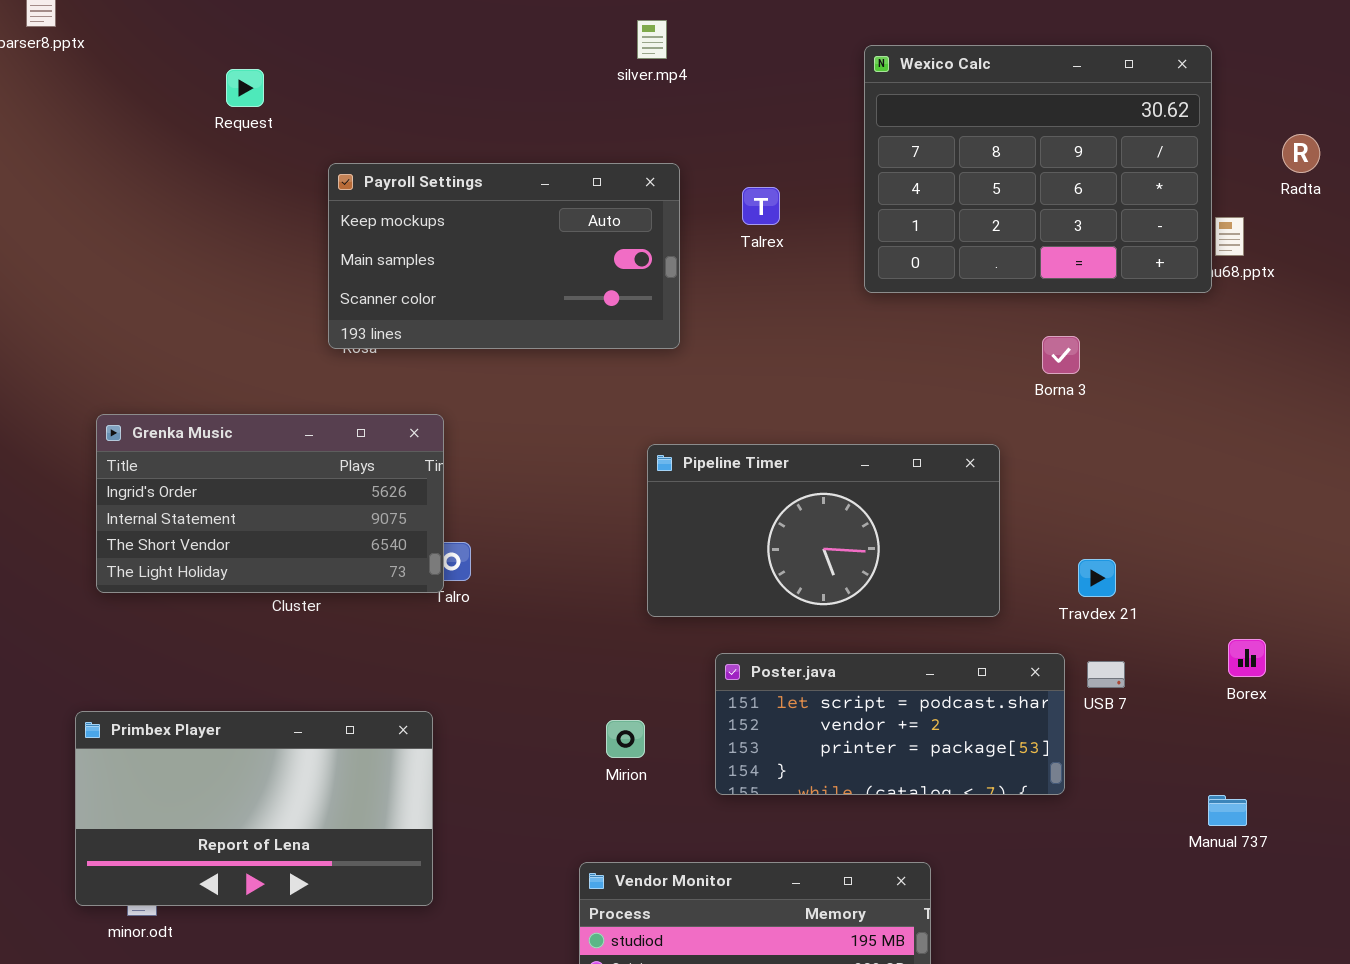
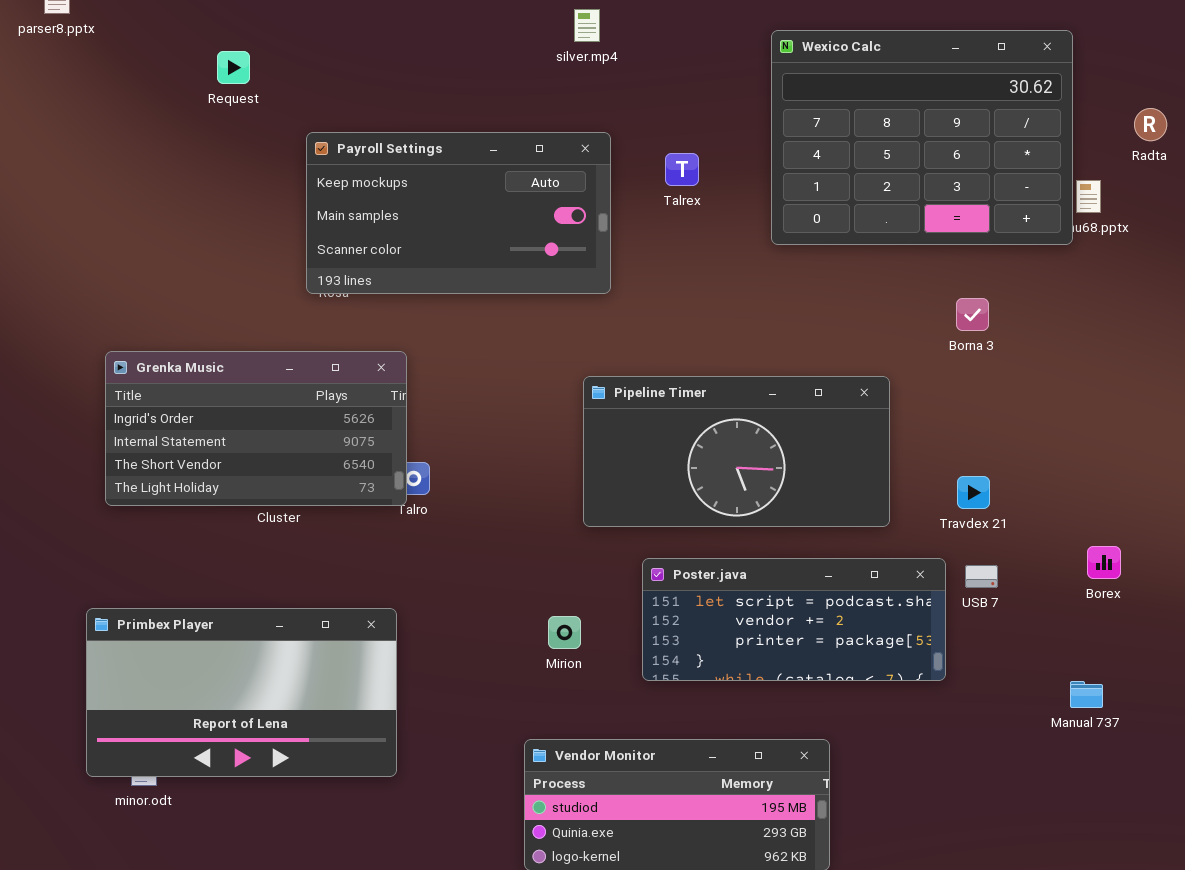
Borna 3: [1042,336,1080,374] -> [956,298,989,331], moved

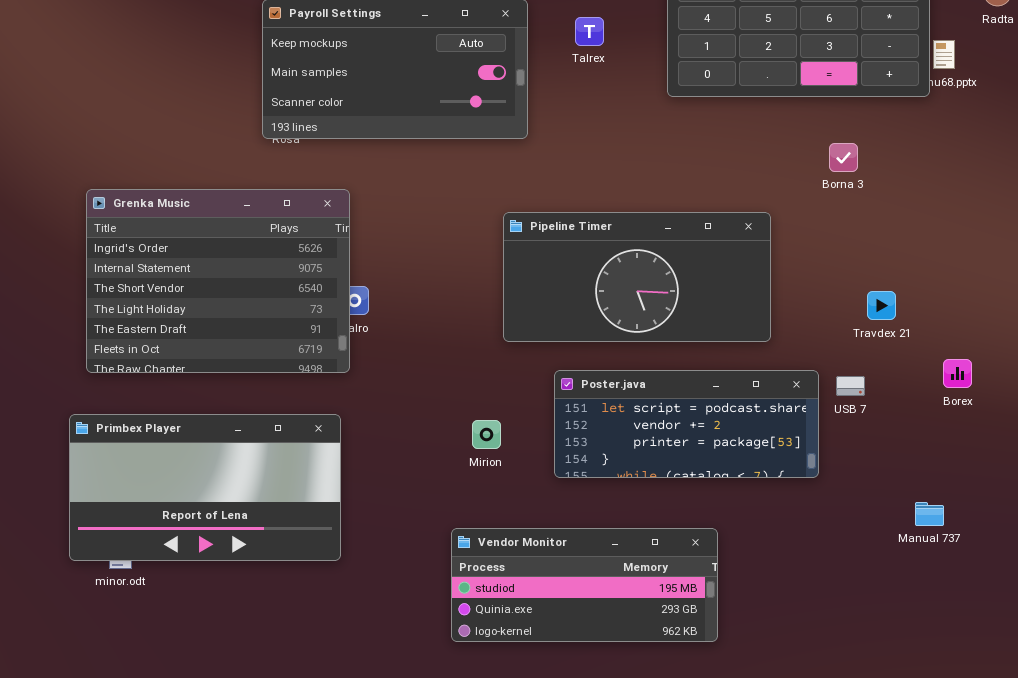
Grenka Music: [105,351,407,506] -> [86,189,350,373], resized
Travdex 21: [957,476,990,509] -> [867,291,896,320], moved
Manual 737: [1070,681,1103,708] -> [915,502,944,526], moved

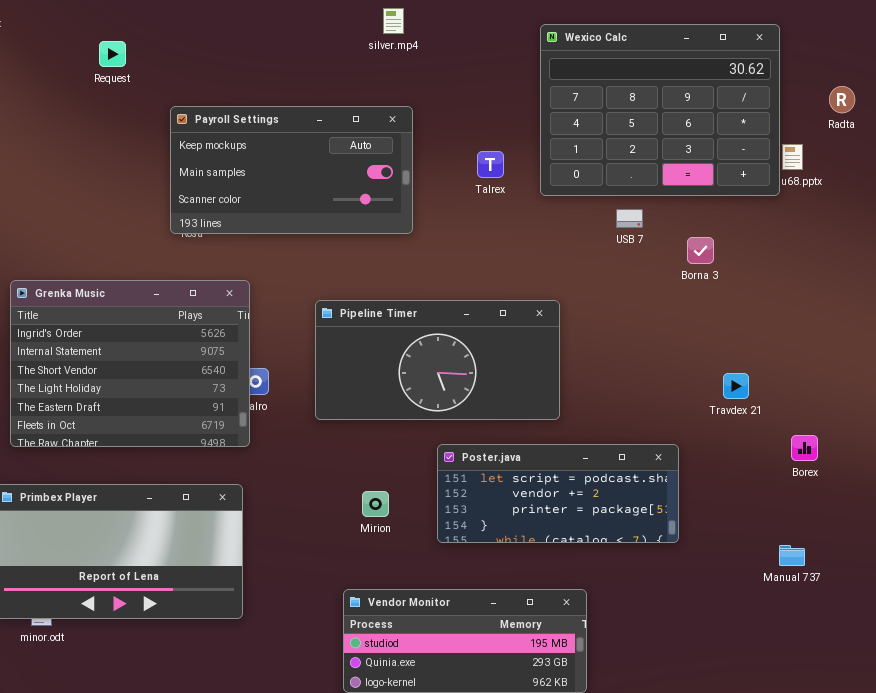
Talrex: [575,17,604,46] -> [477,151,504,178], moved
Pipeline Timer: [503,212,771,342] -> [315,300,560,420], moved
USB 7: [836,376,865,396] -> [616,209,643,228], moved
Manual 737: [915,502,944,526] -> [779,545,805,566], moved

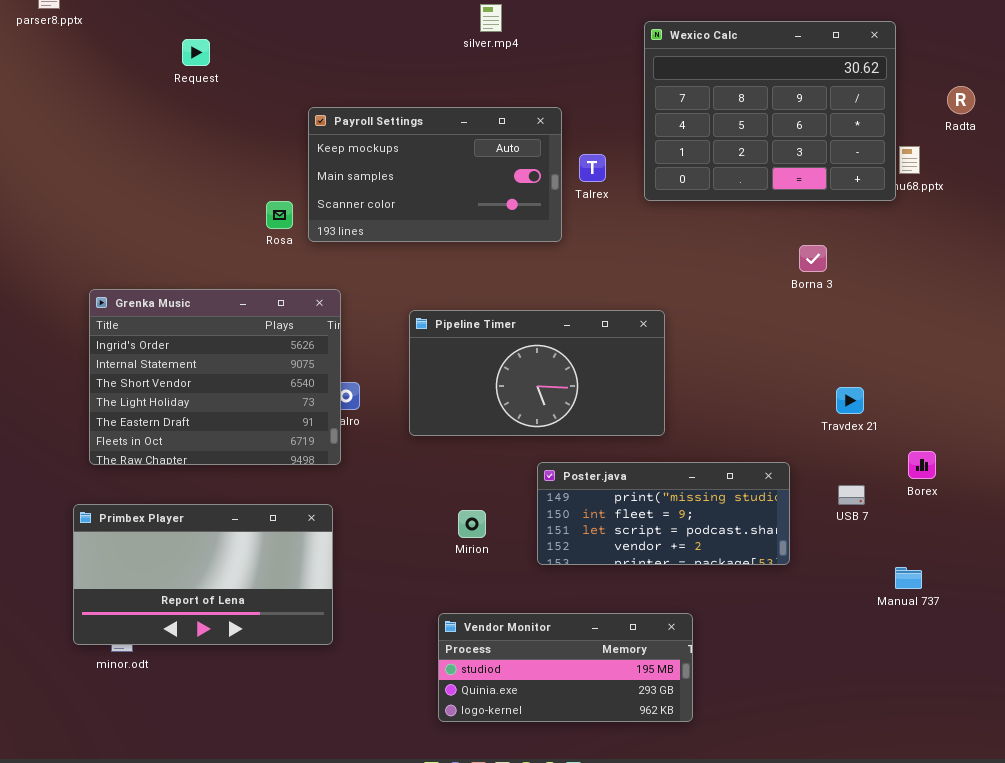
Payroll Settings: [170,106,413,234] -> [308,107,562,242], moved
USB 7: [616,209,643,228] -> [838,485,865,505], moved
Poster.java: [437,444,679,543] -> [537,462,790,565], scrolled up 2 rows

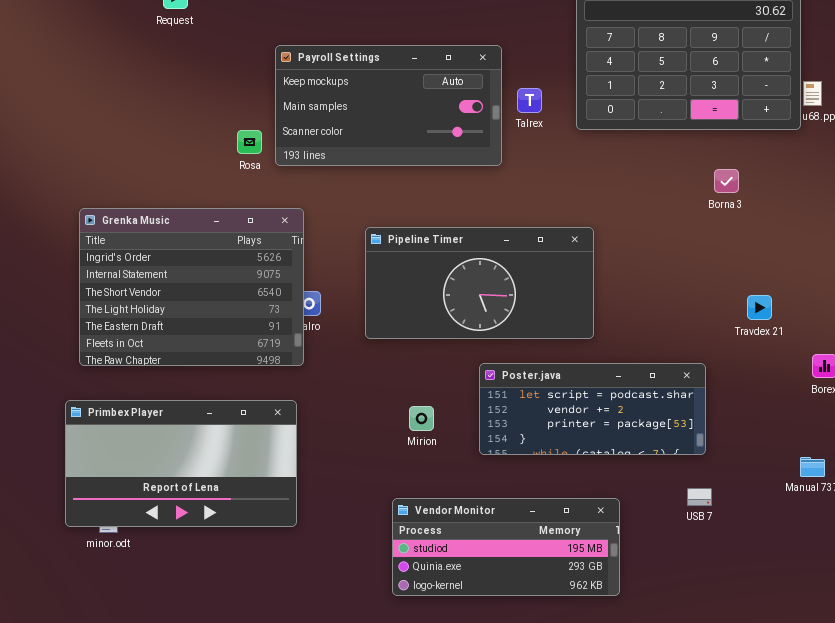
Poster.java: [537,462,790,565] -> [479,363,706,455], scrolled down 2 rows
USB 7: [838,485,865,505] -> [687,488,712,506], moved

